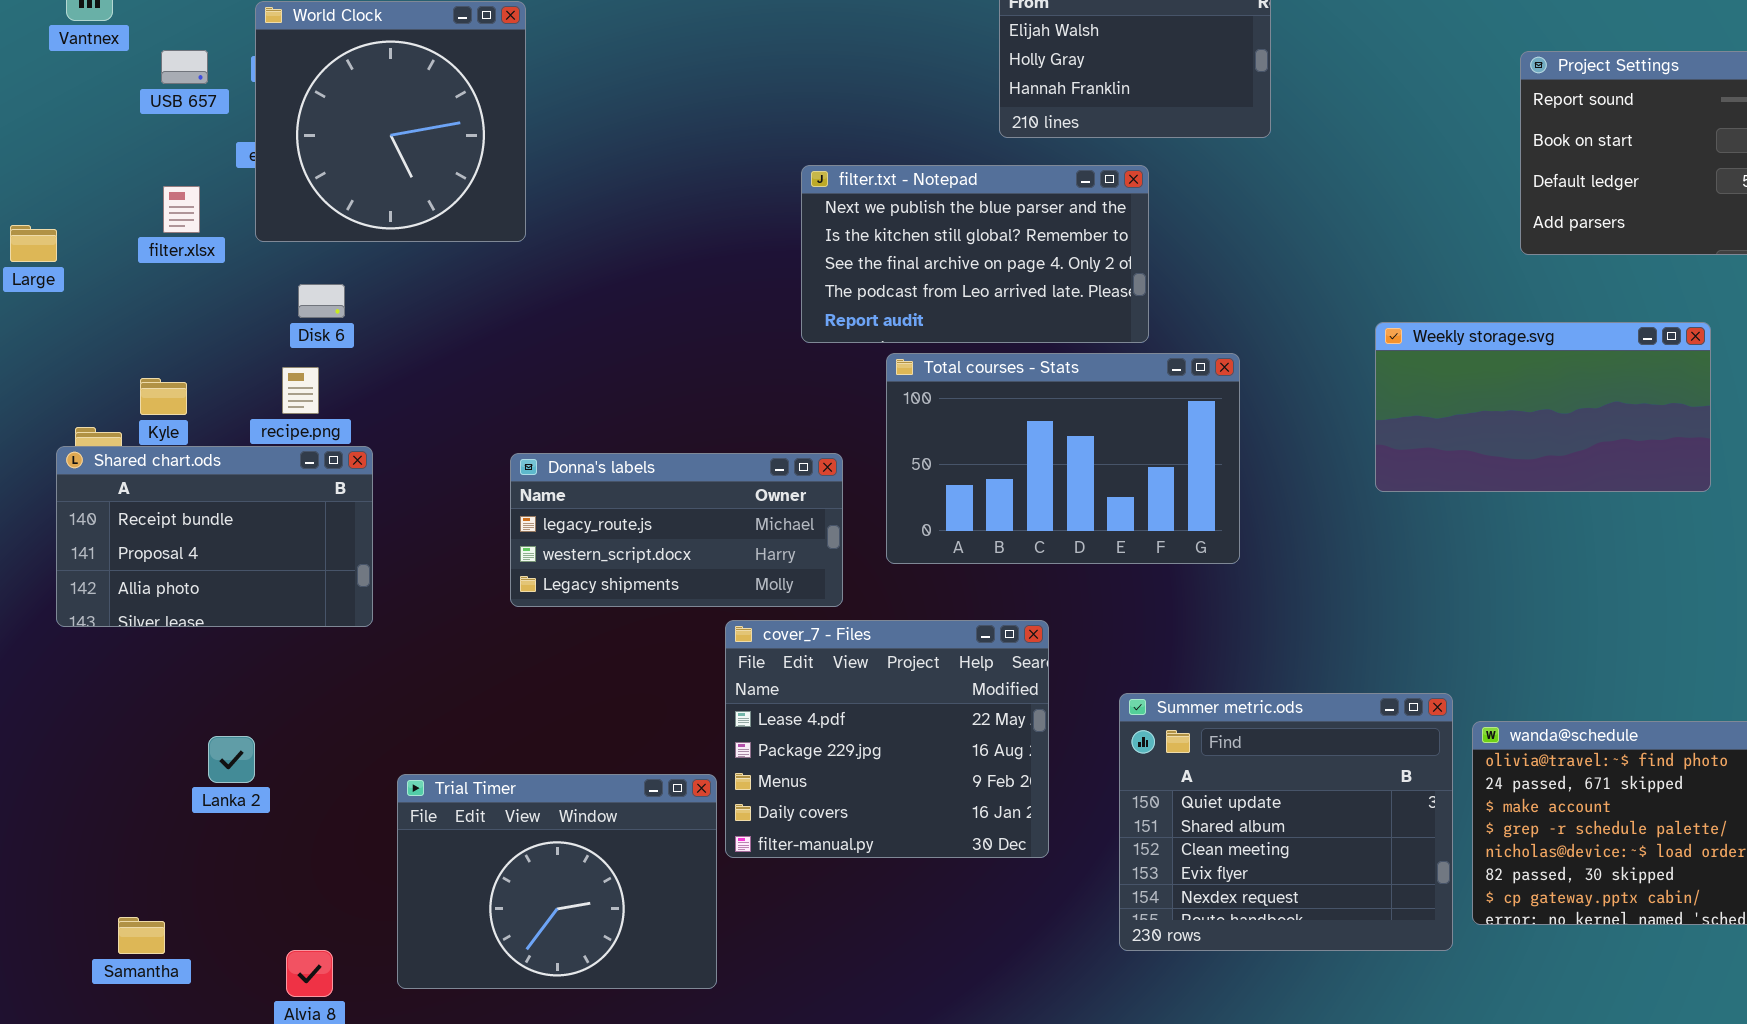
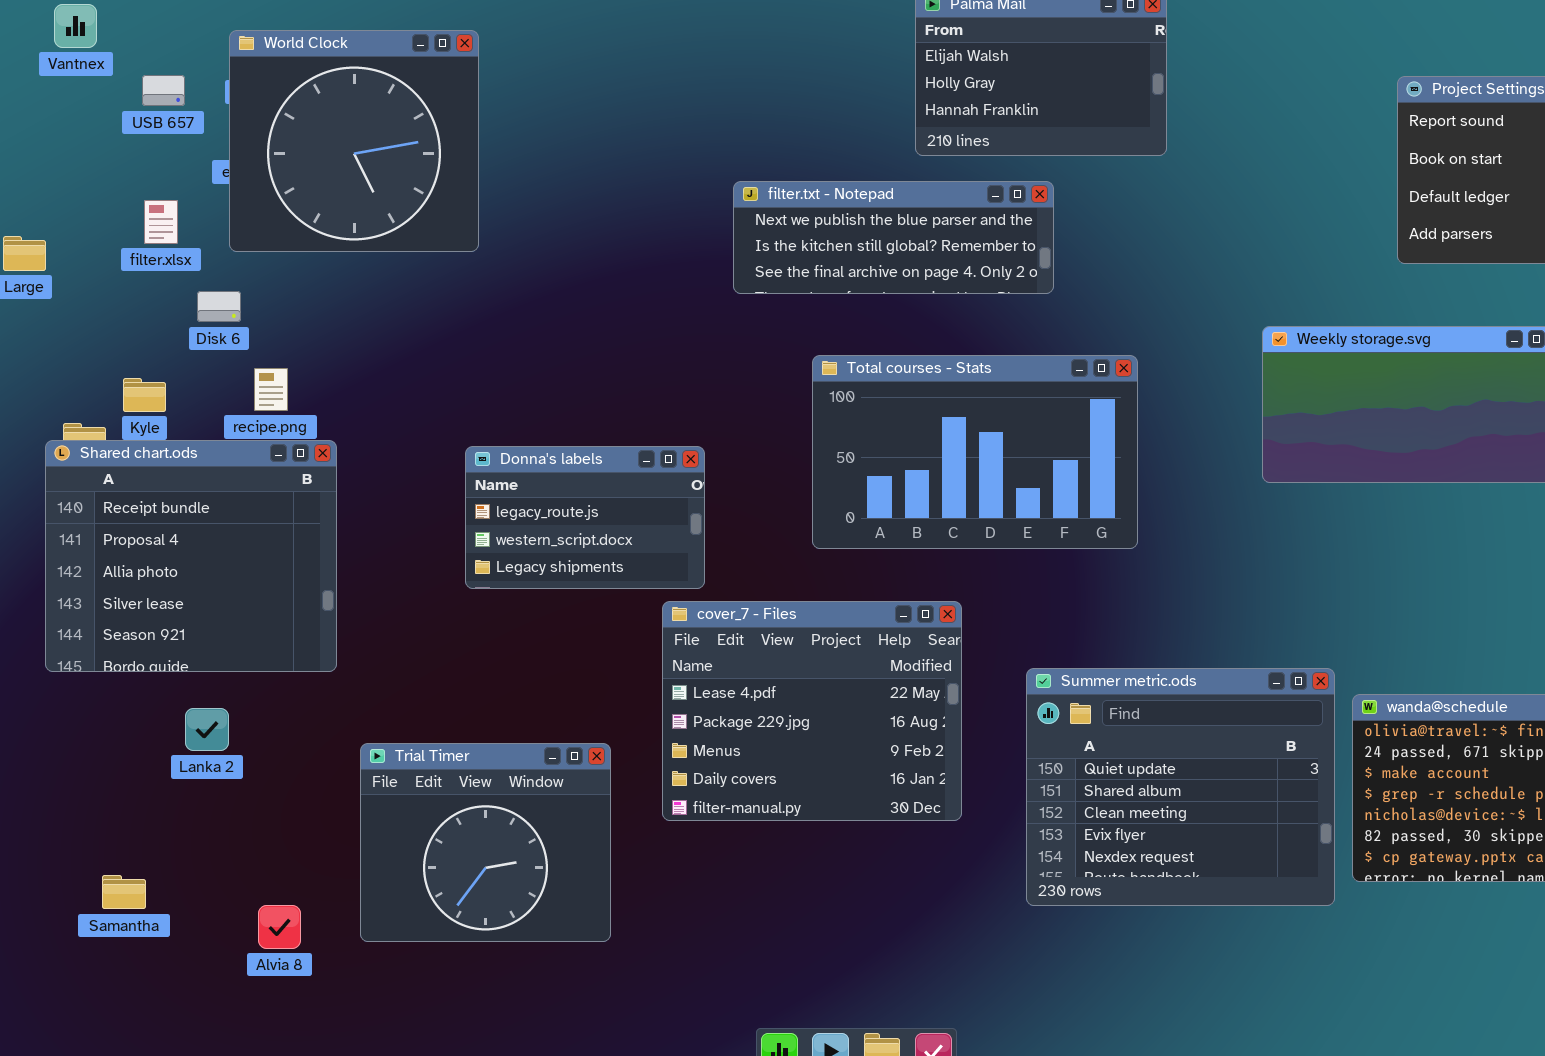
filter.txt - Notepad: [801,165,1149,343] -> [733,181,1054,294], resized
Disk 6: [298,284,345,318] -> [197,291,241,322], moved
Shared chart.ods: [56,446,373,627] -> [45,440,337,672], resized
Donna's labels: [510,453,843,607] -> [465,446,705,589], resized
Trial Timer: [397,774,717,989] -> [360,743,611,942], resized

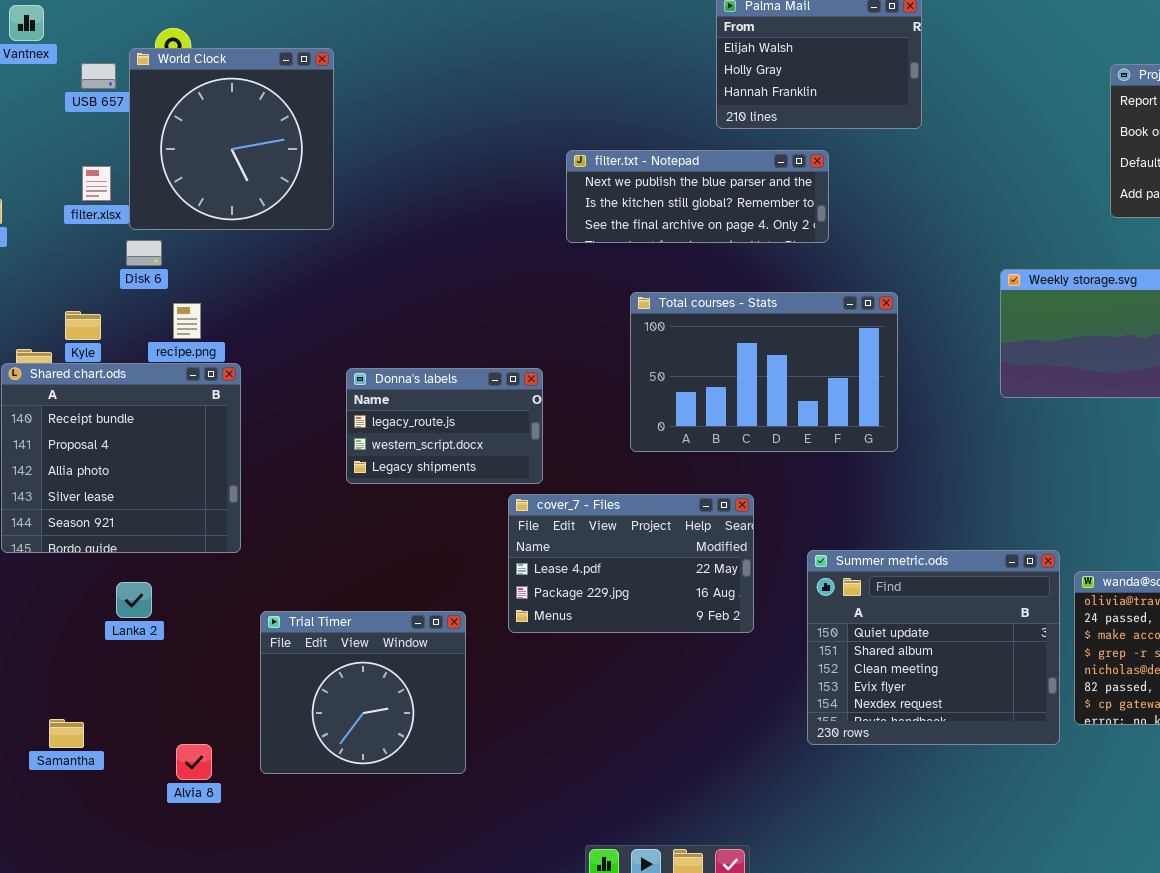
World Clock: [229,30,479,252] -> [129,48,334,230], moved
cover_7 - Files: [662,601,962,821] -> [508,494,754,633], resized

